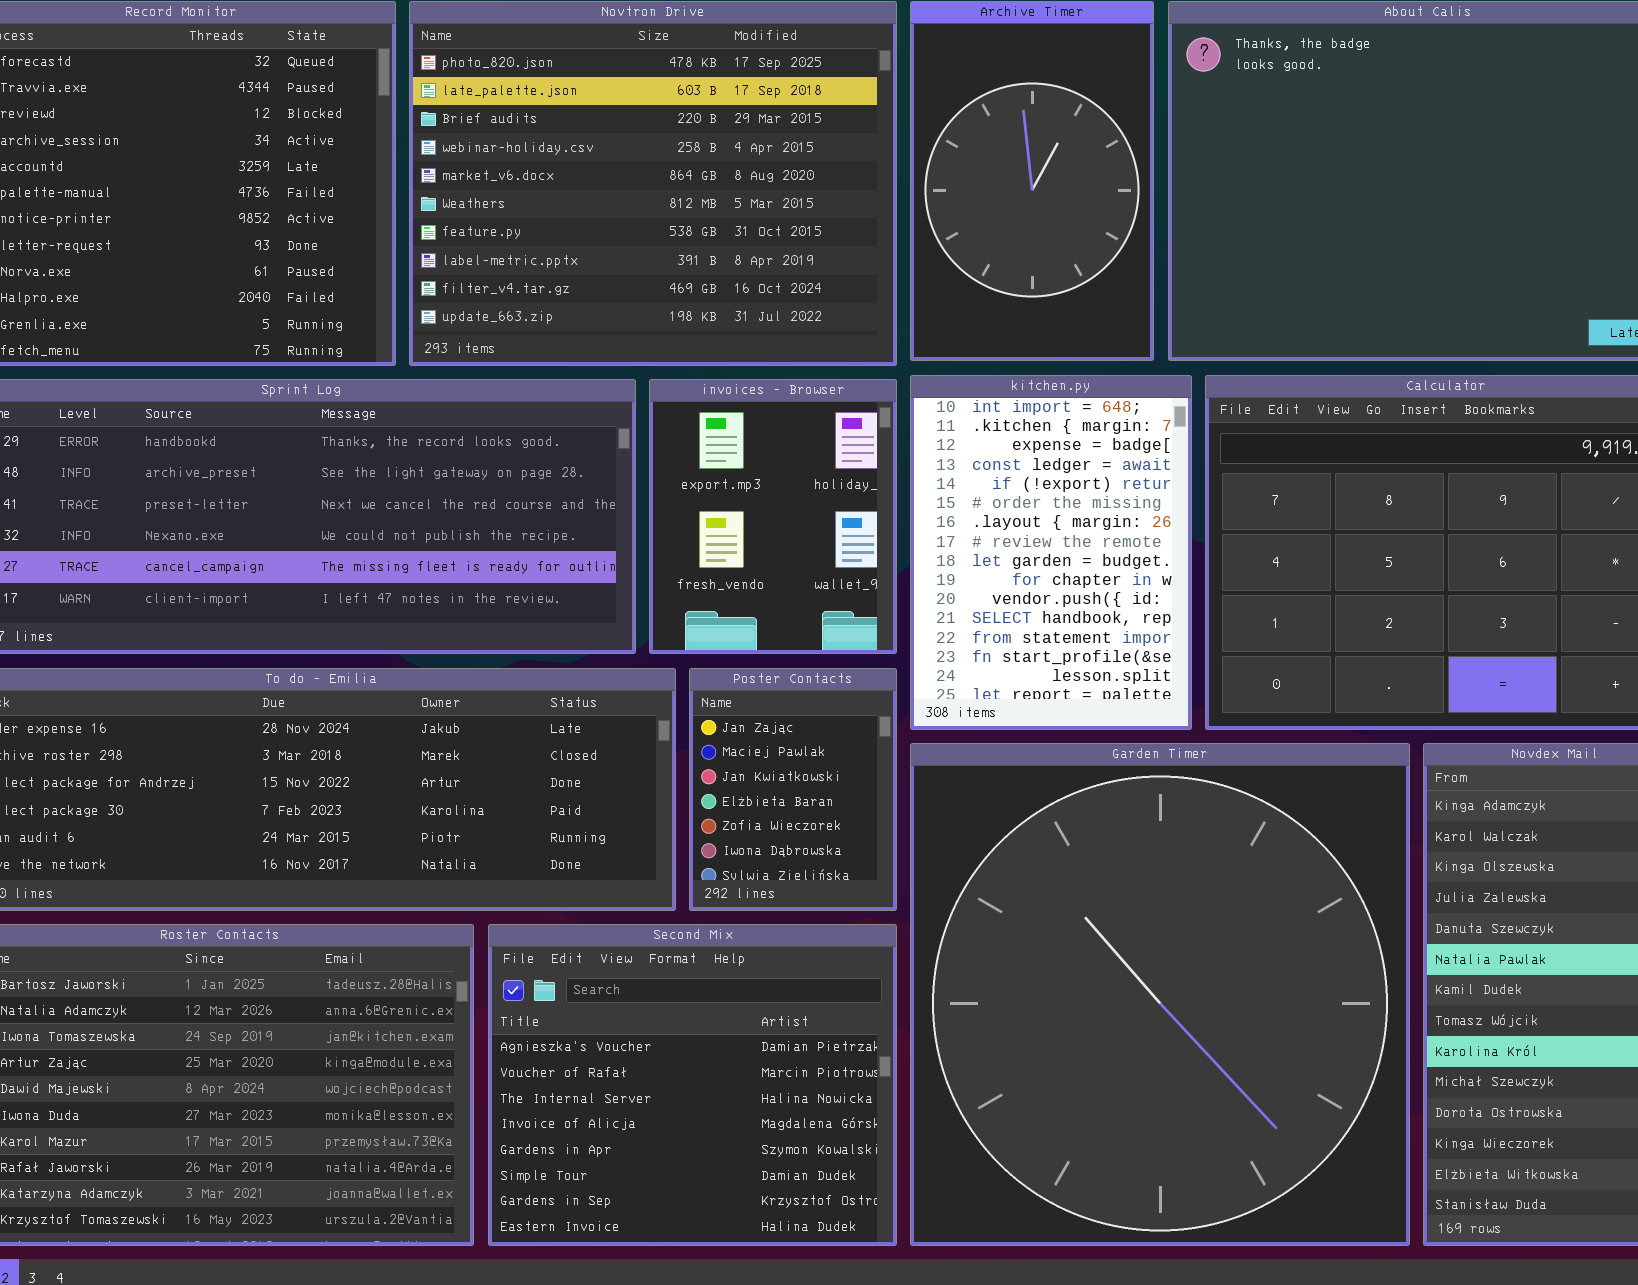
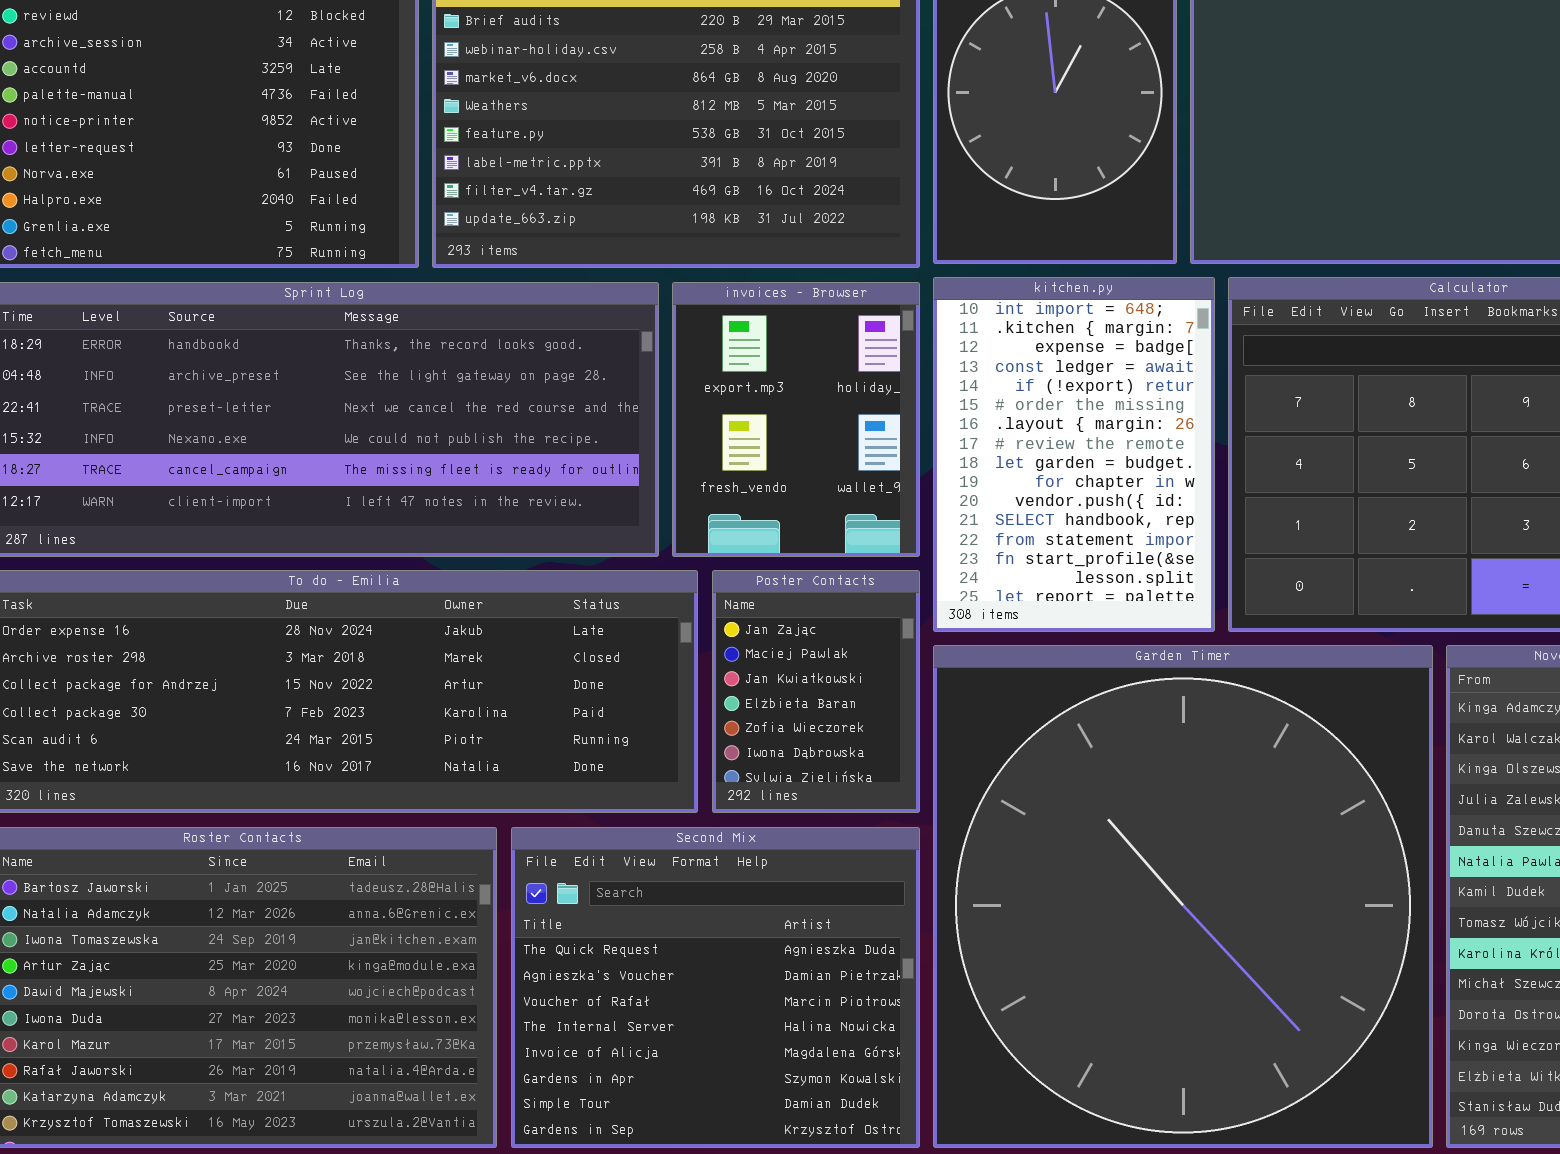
Second Mix: [488,924,897,1246] -> [511,827,920,1148], scrolled up 1 row

